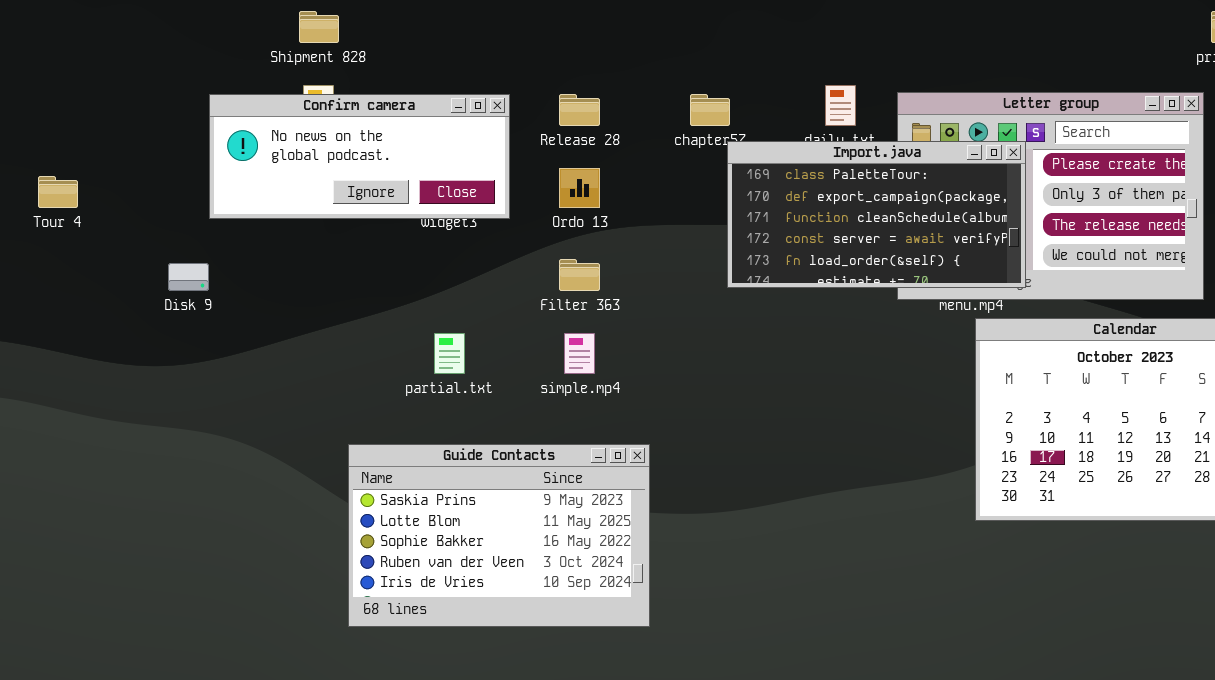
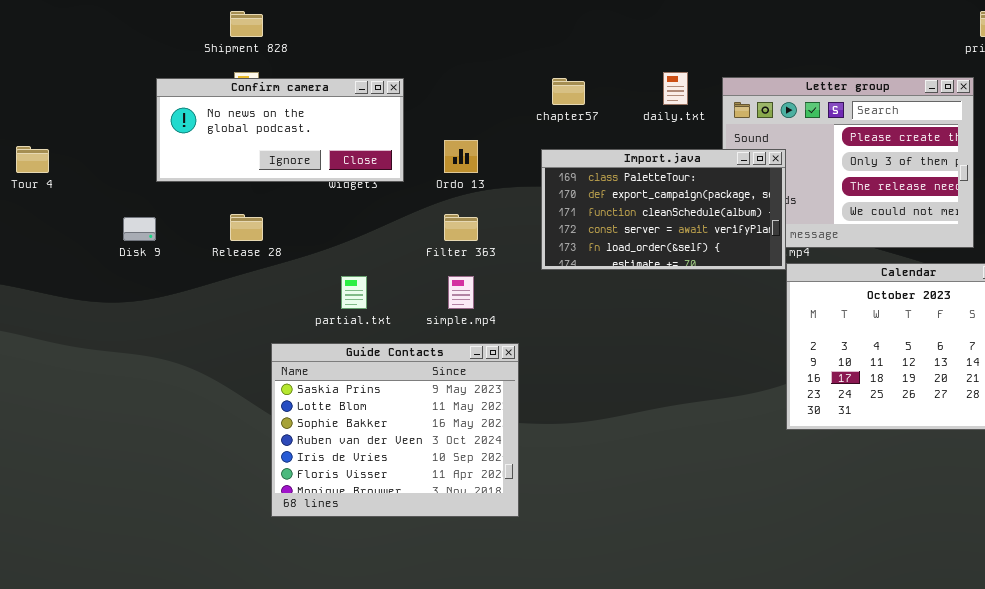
Release 28: [559,94,600,126] -> [230,214,263,241], moved
Import.java: [727,141,1026,288] -> [541,149,786,270], moved
Guide Contacts: [348,444,650,627] -> [271,343,519,517], resized

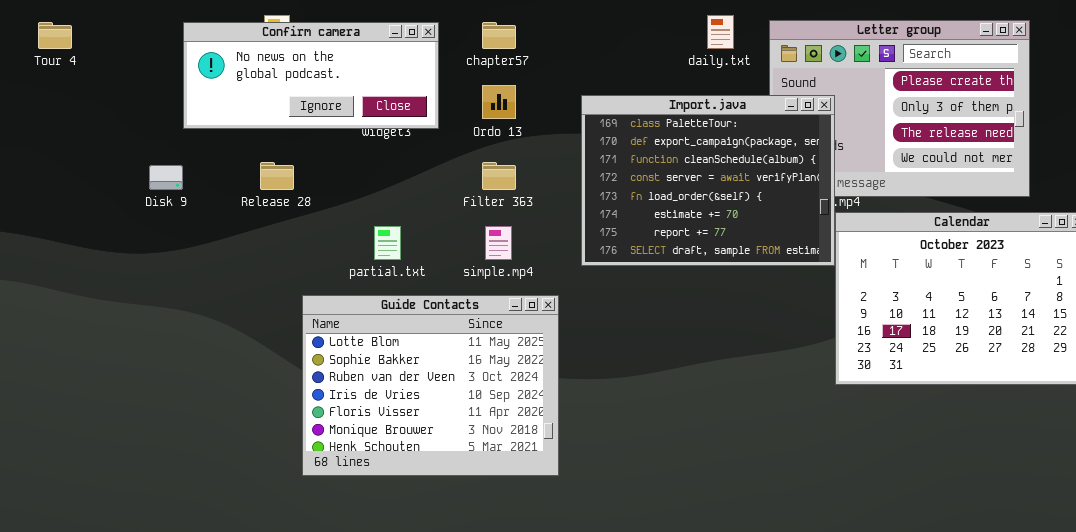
chapter57: [552,78,585,105] -> [482,22,516,49], moved
Tour 4: [16,146,49,173] -> [38,22,72,49], moved
Import.java: [541,149,786,270] -> [581,95,835,266], resized
Guide Contacts: [271,343,519,517] -> [302,295,559,476], scrolled down 1 row

